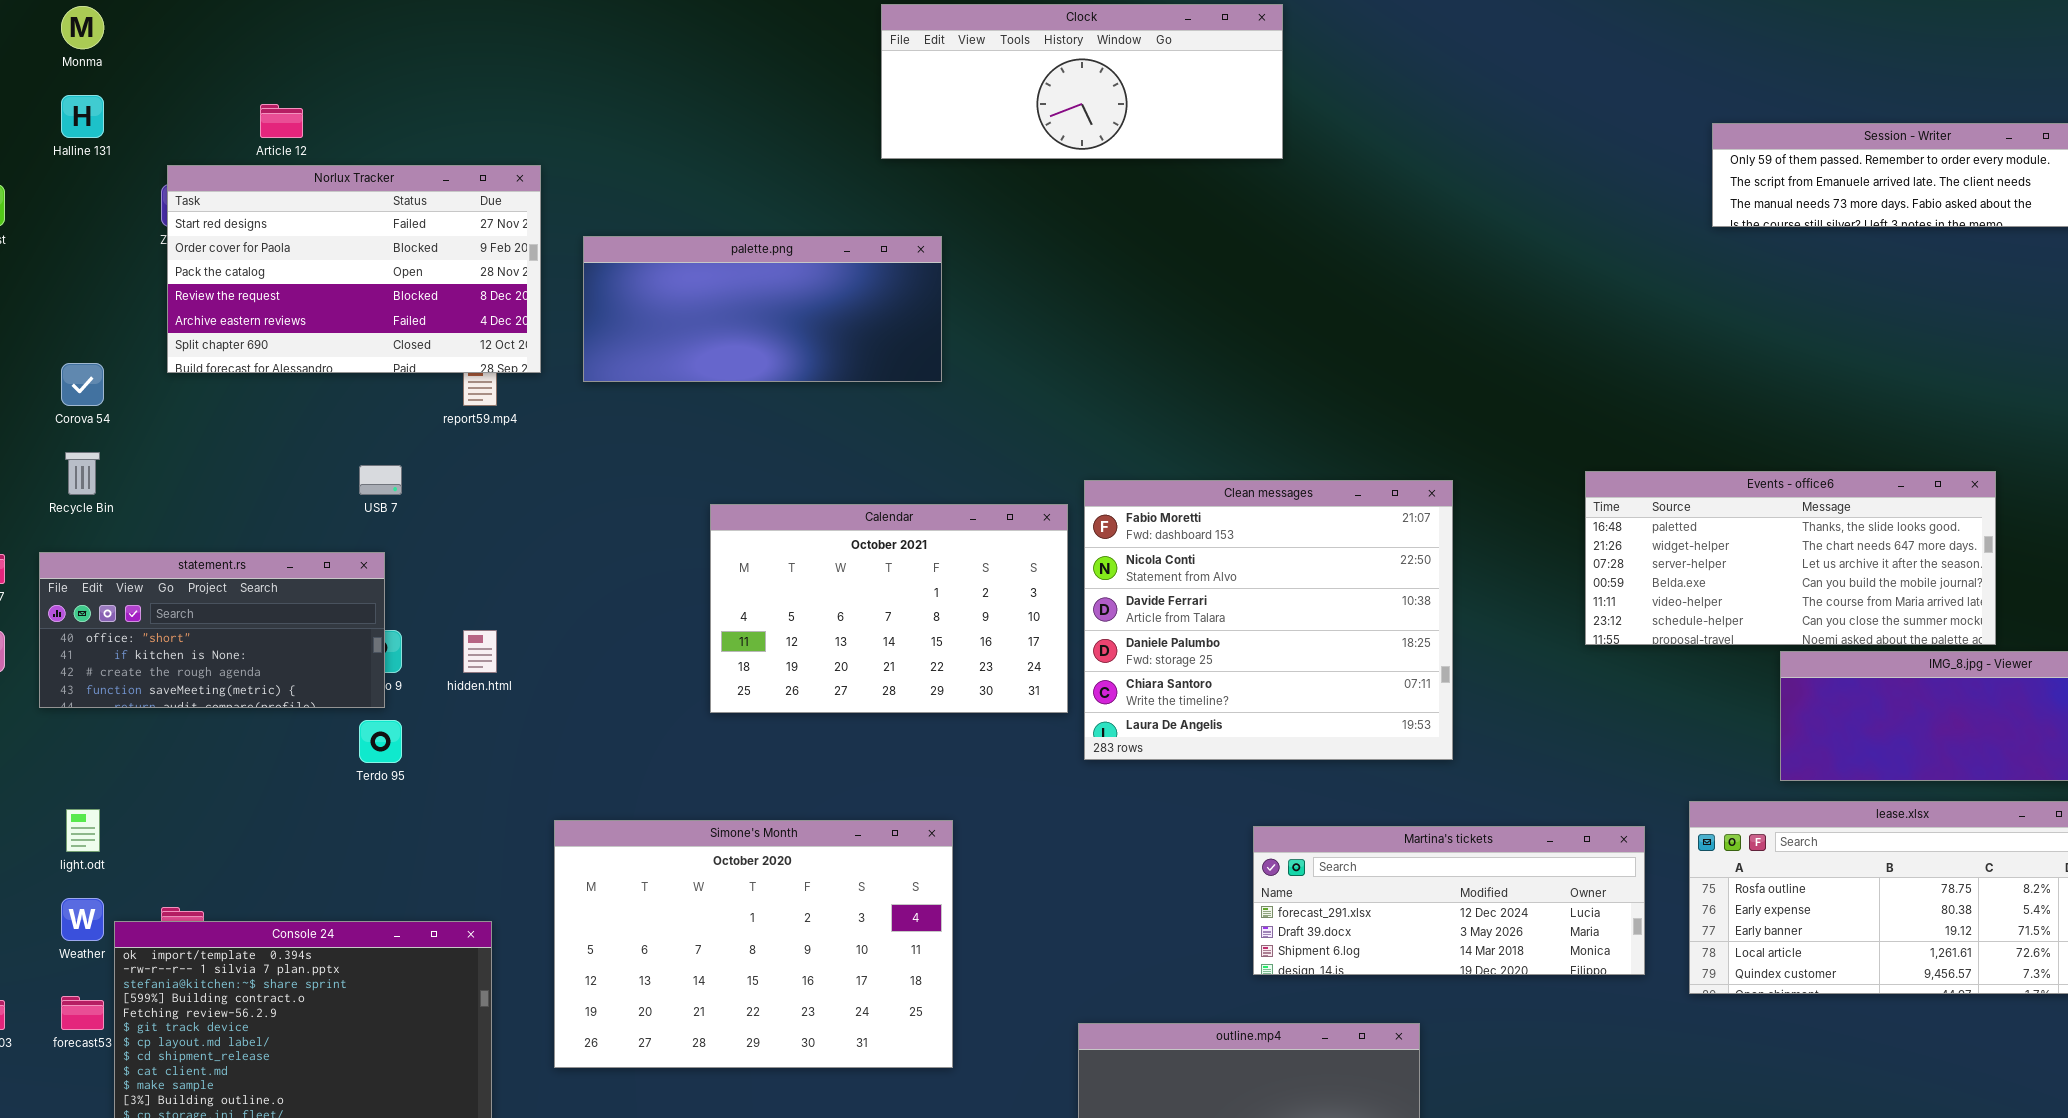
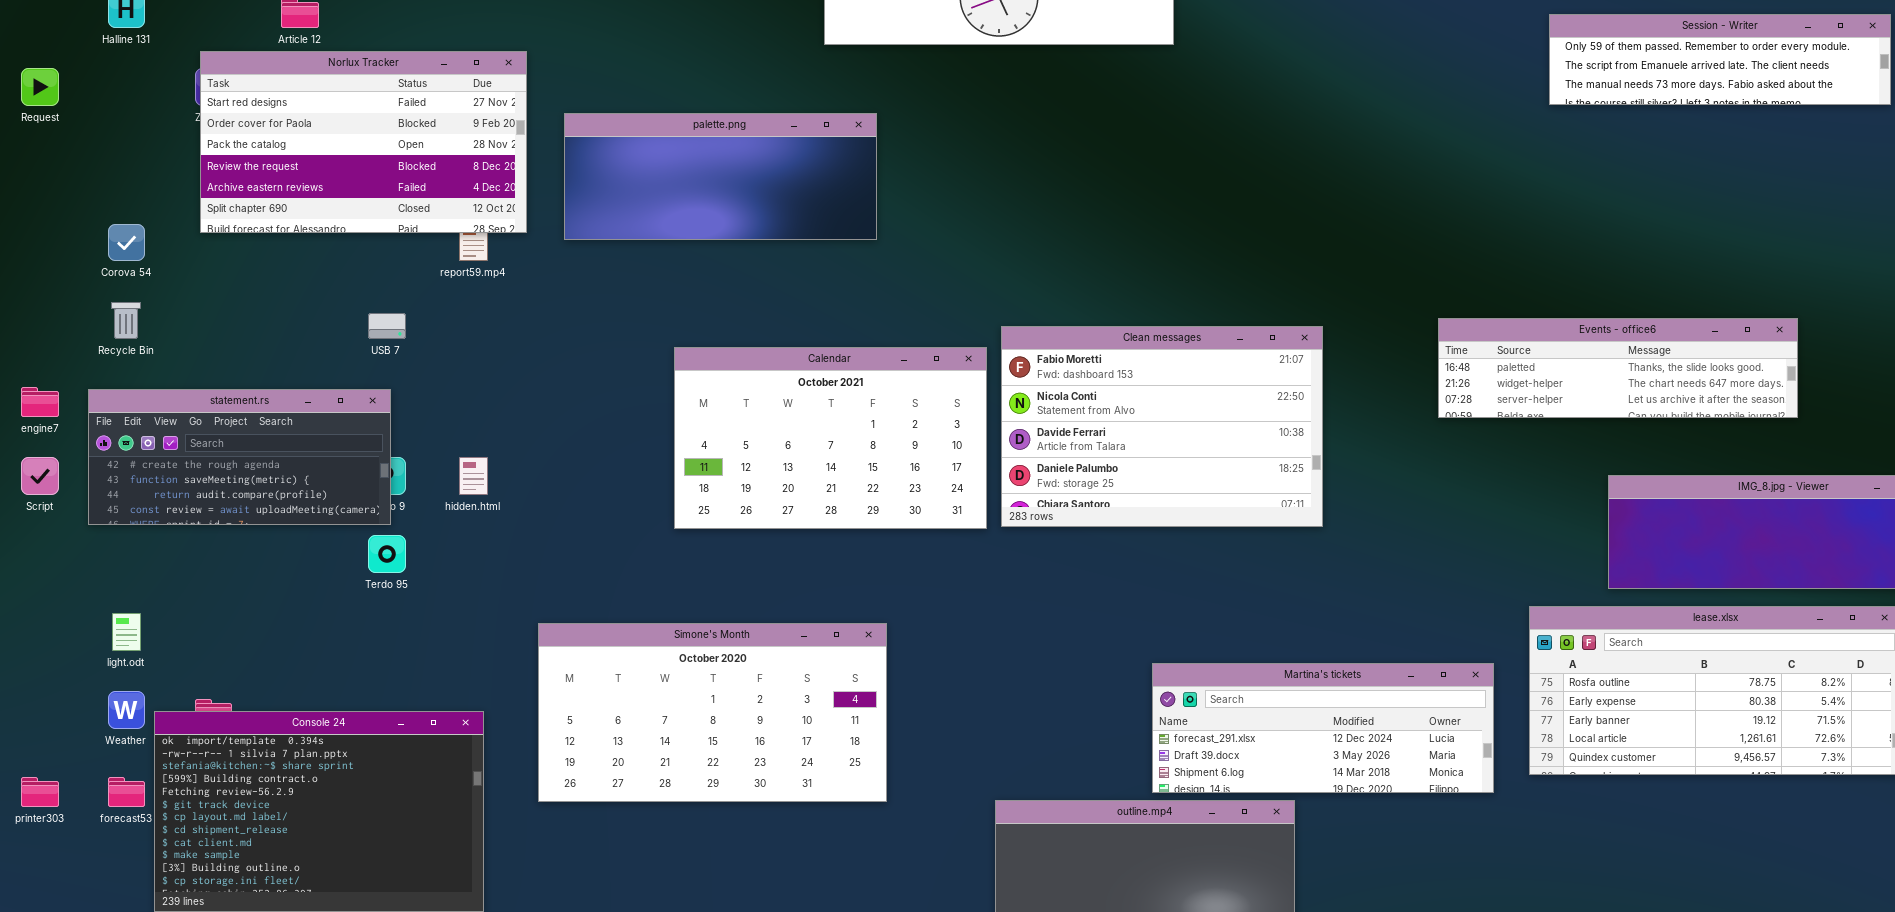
Events - office6: [1585,471,1996,645] -> [1438,318,1798,418], resized
Clean messages: [1084,480,1453,760] -> [1001,326,1323,527], resized
statement.rs: [39,552,385,708] -> [88,389,391,525], scrolled down 2 rows
Simone's Month: [554,820,953,1068] -> [538,623,887,802], resized
Martina's tickets: [1253,826,1645,975] -> [1152,663,1494,793], moved

